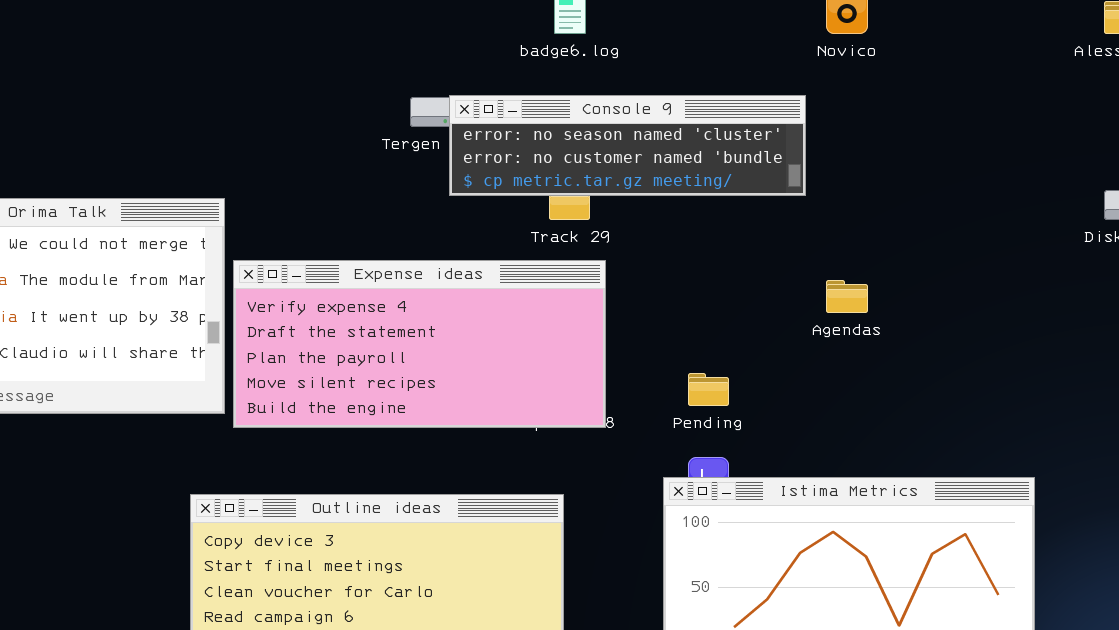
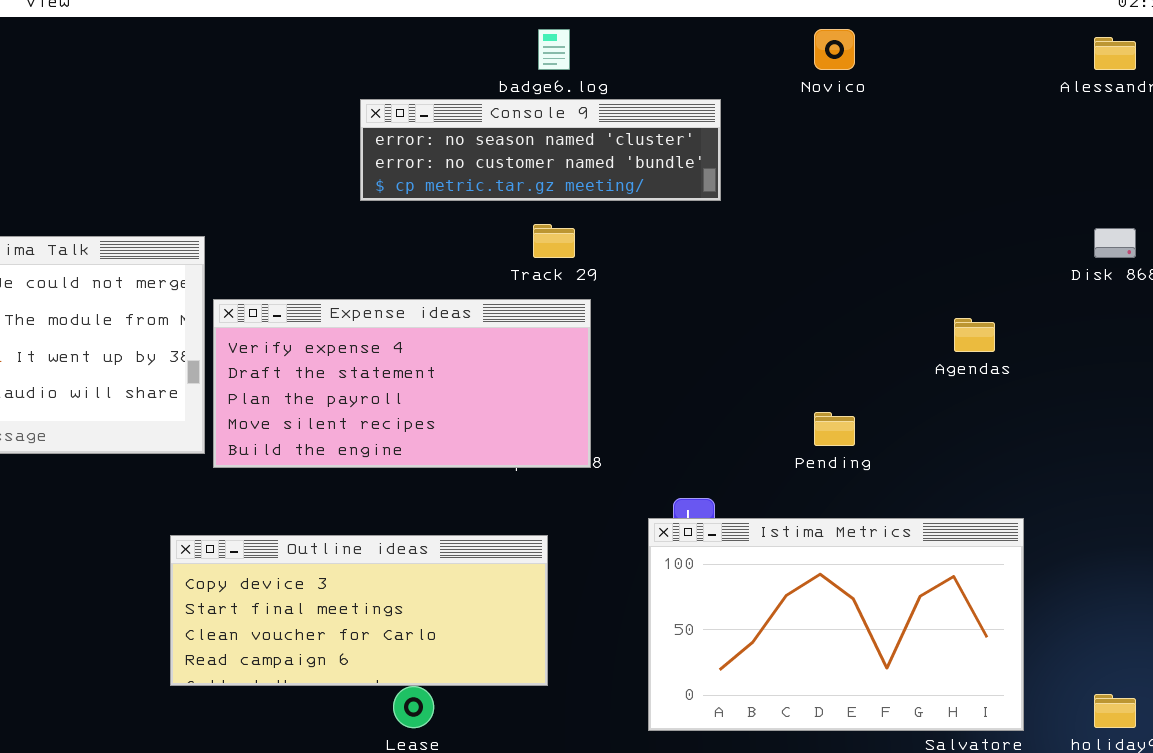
Console 9: [449,95,806,196] -> [360,99,721,201], moved
Agendas: [826,280,868,313] -> [954,318,995,352], moved
Pending: [688,373,729,406] -> [814,412,855,446], moved

